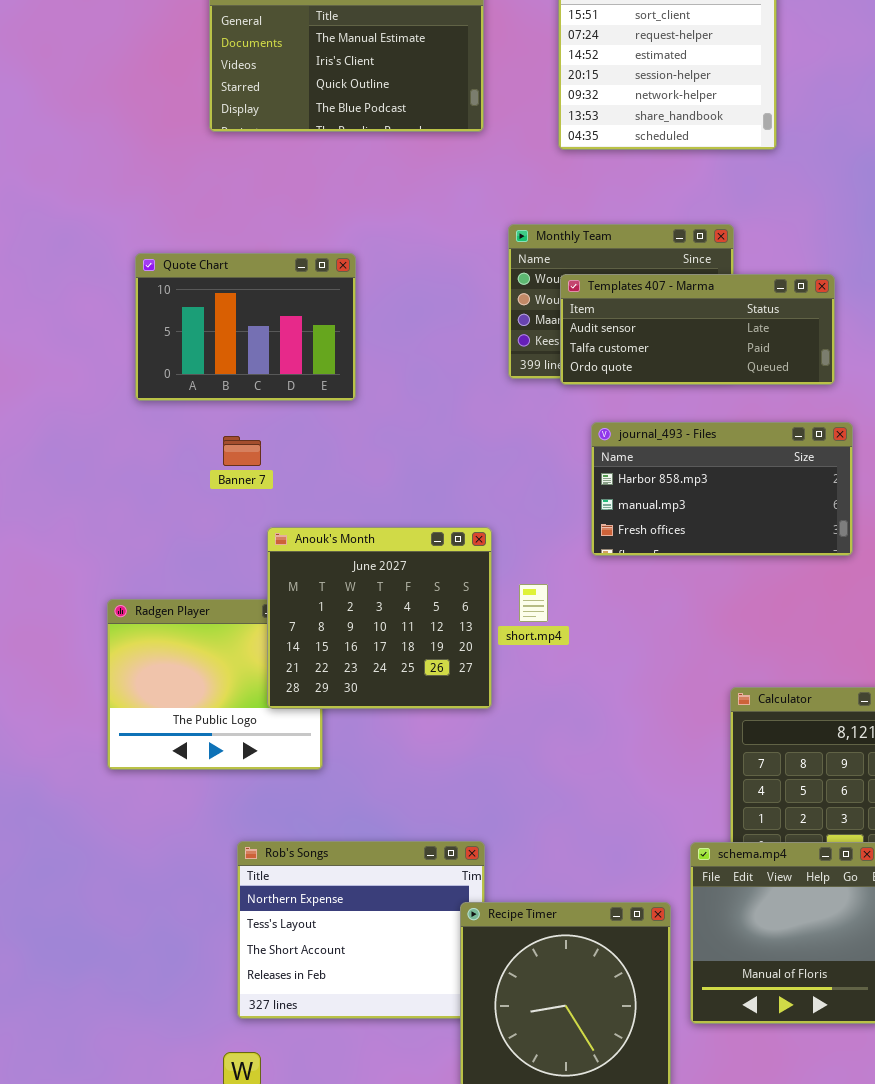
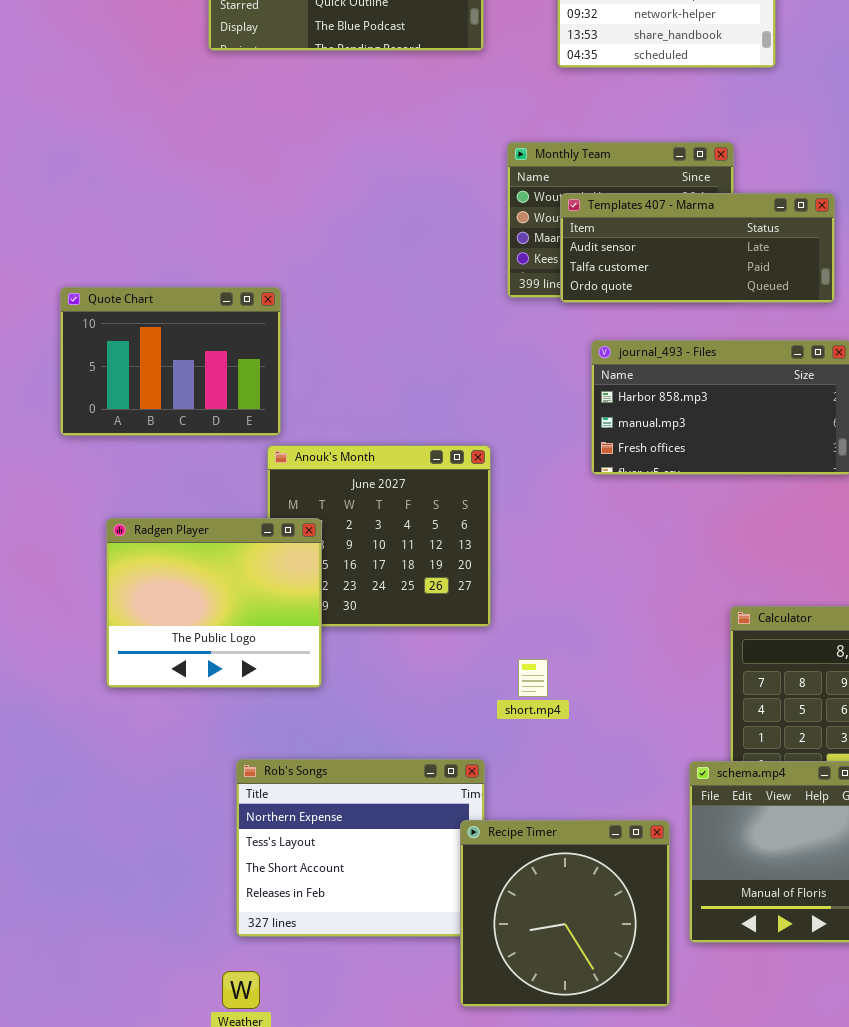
Quote Chart: [135,253,356,401] -> [60,287,281,436], moved
short.mp4: [519,584,548,622] -> [518,659,548,697], moved
Radgen Player: [107,599,323,770] -> [106,518,322,688], raised

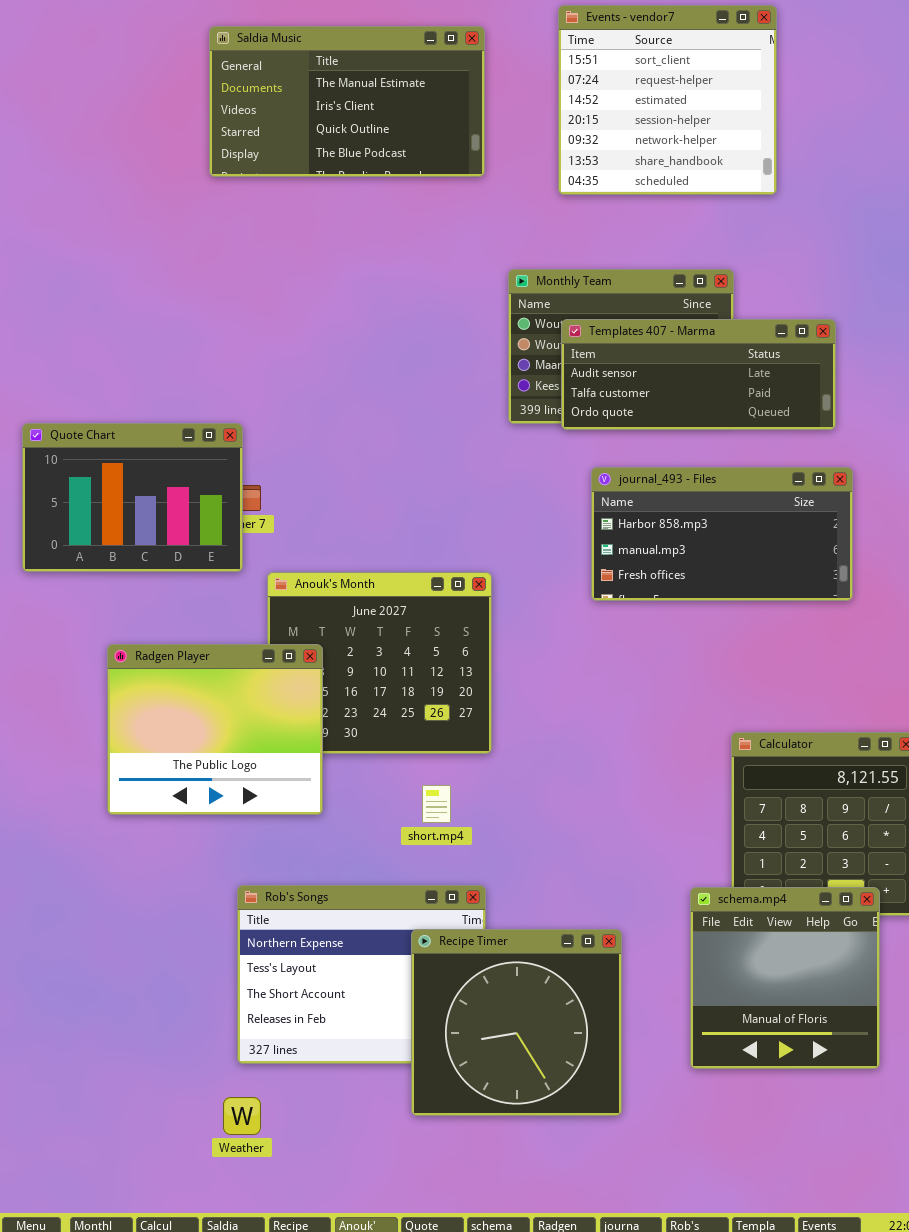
Quote Chart: [60,287,281,436] -> [22,423,243,572], moved
short.mp4: [518,659,548,697] -> [422,785,451,823], moved
Recipe Timer: [460,820,670,1007] -> [411,929,622,1116], moved

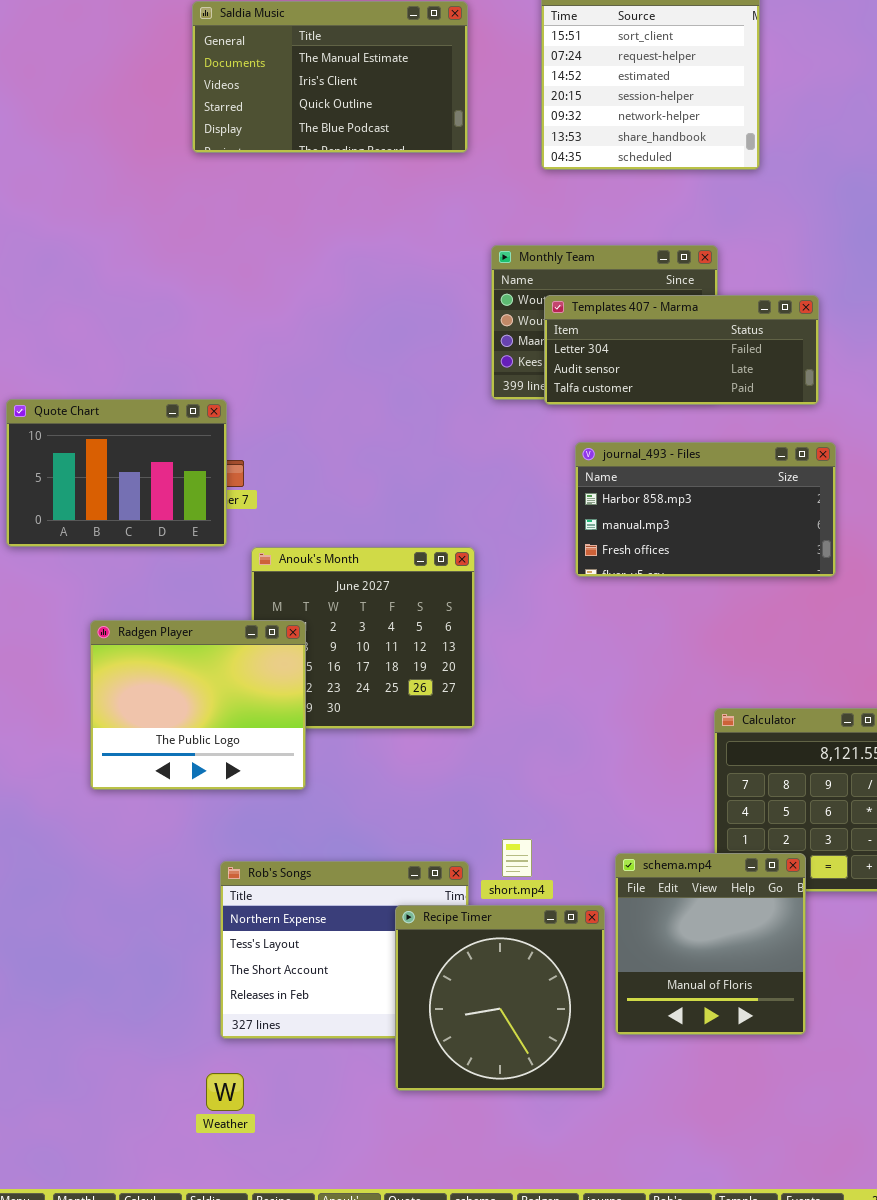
Templates 407 - Marma: [561,319,836,430] -> [544,295,819,405], scrolled up 1 row
short.mp4: [422,785,451,823] -> [502,839,532,877], moved
schema.mp4: [690,887,880,1069] -> [615,853,806,1035], moved

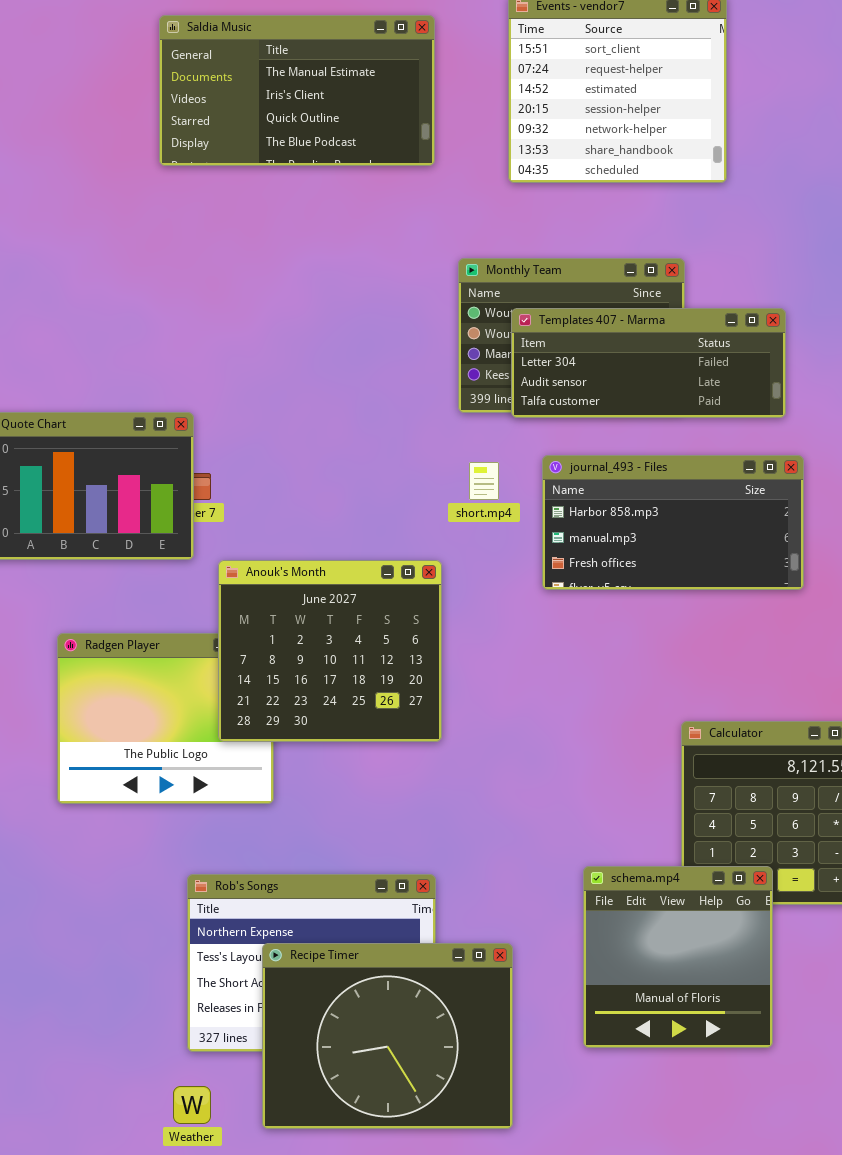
Anouk's Month: [251,547,475,729] -> [218,560,442,742], raised
short.mp4: [502,839,532,877] -> [469,462,499,500], moved
Recipe Timer: [395,905,605,1091] -> [262,943,513,1129], moved, resized

